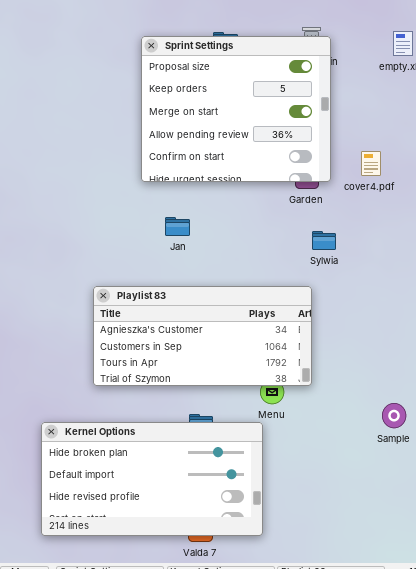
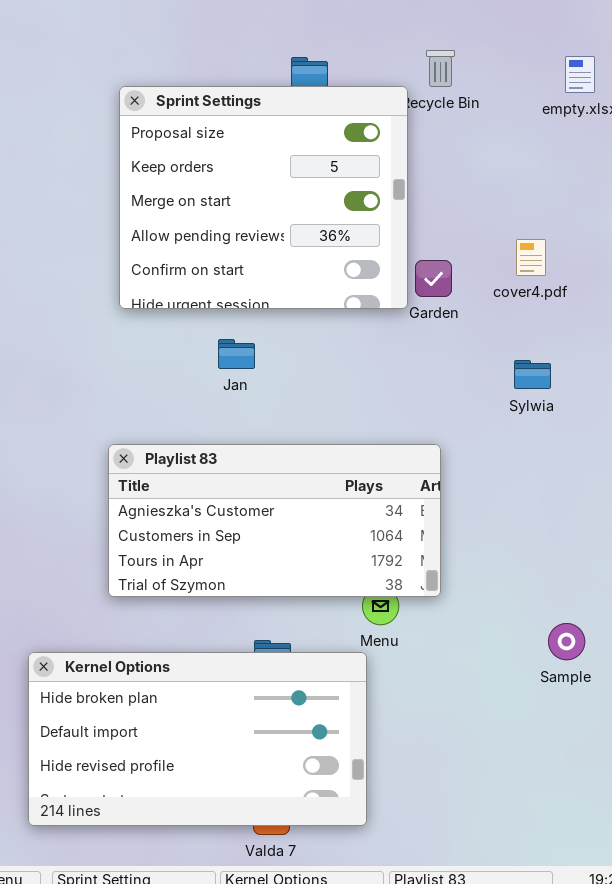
Sprint Settings: [141,36,331,182] -> [119,86,408,309], moved
Sylwia: [312,231,336,250] -> [514,360,551,389], moved

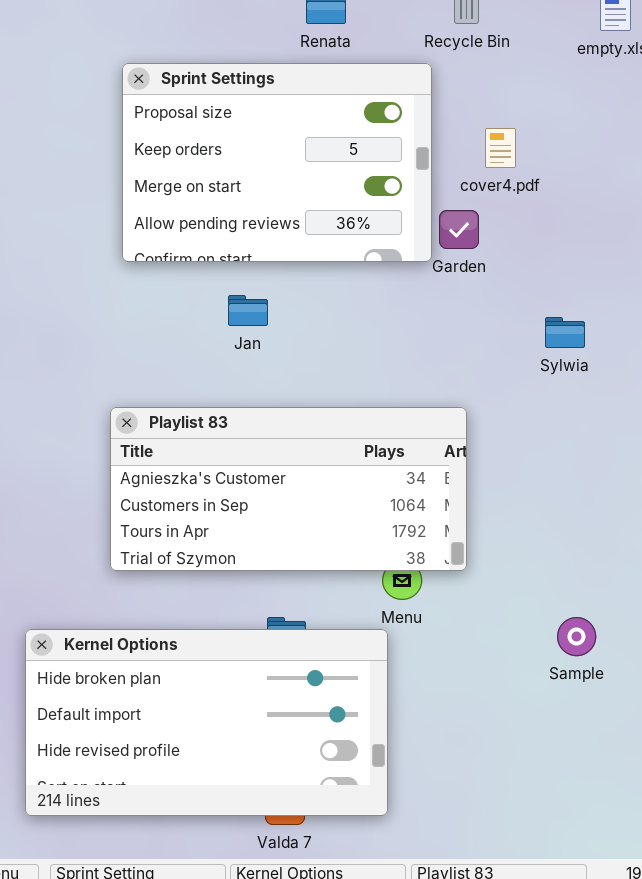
Sprint Settings: [119,86,408,309] -> [122,63,432,262], resized
cover4.pdf: [516,239,546,276] -> [485,128,516,168], moved
Sample: [548,623,585,660] -> [557,617,596,656], moved

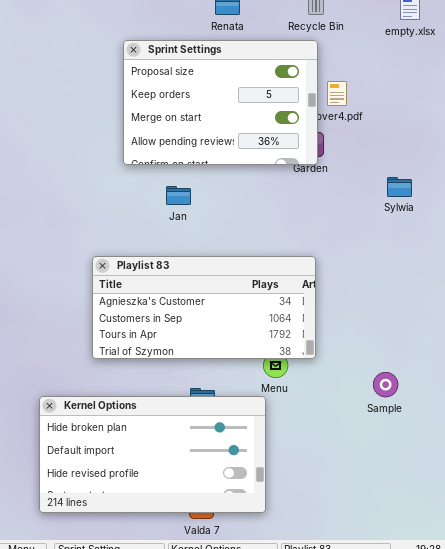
Sprint Settings: [122,63,432,262] -> [123,40,318,165], moved
Sylwia: [545,317,585,348] -> [387,177,412,197], moved
Sample: [557,617,596,656] -> [373,372,398,397], moved

